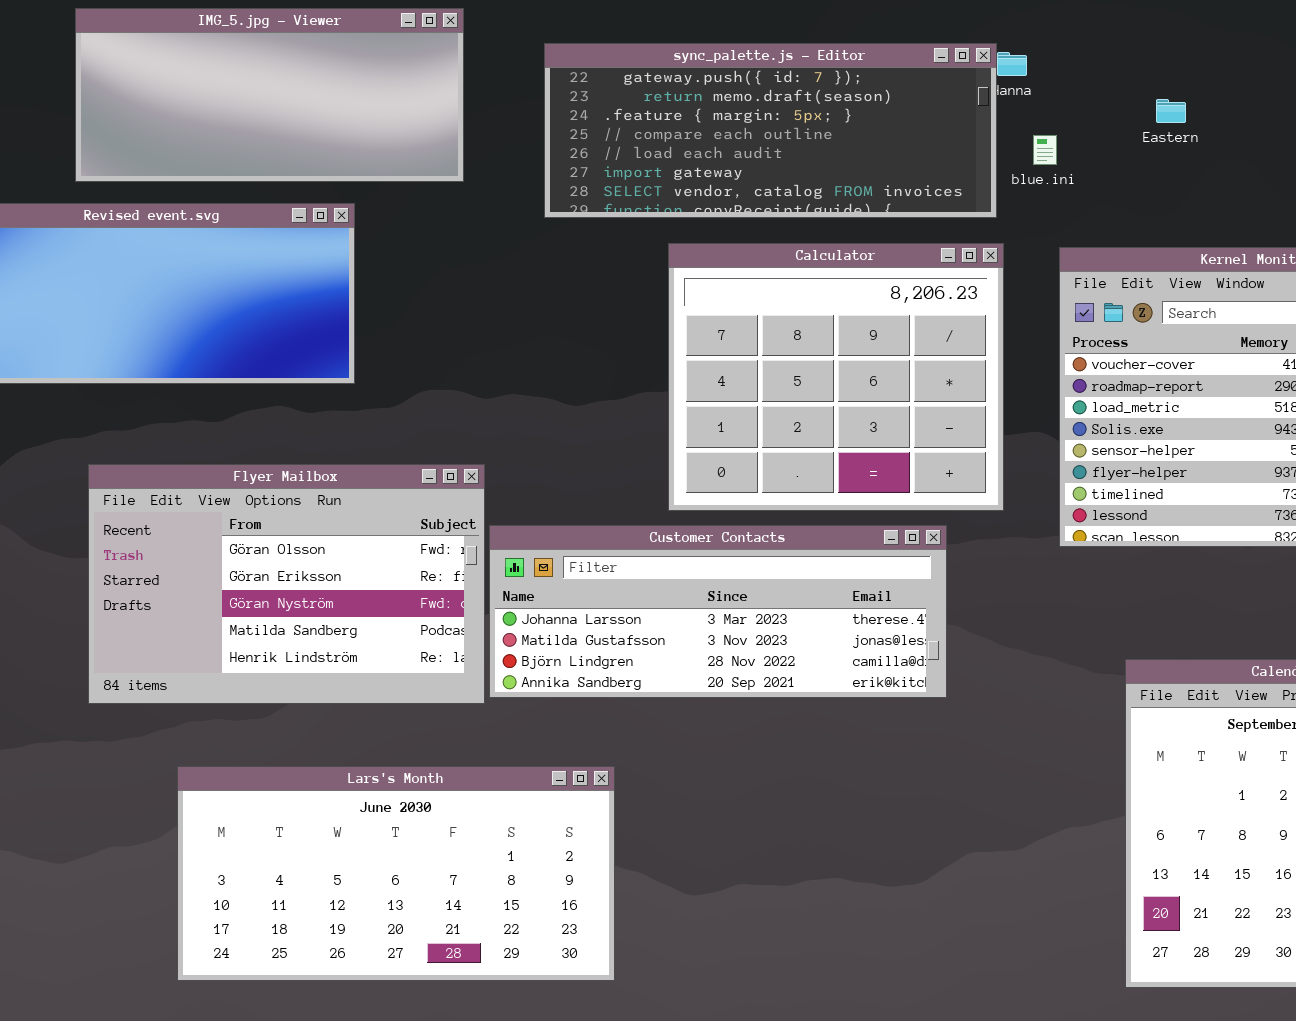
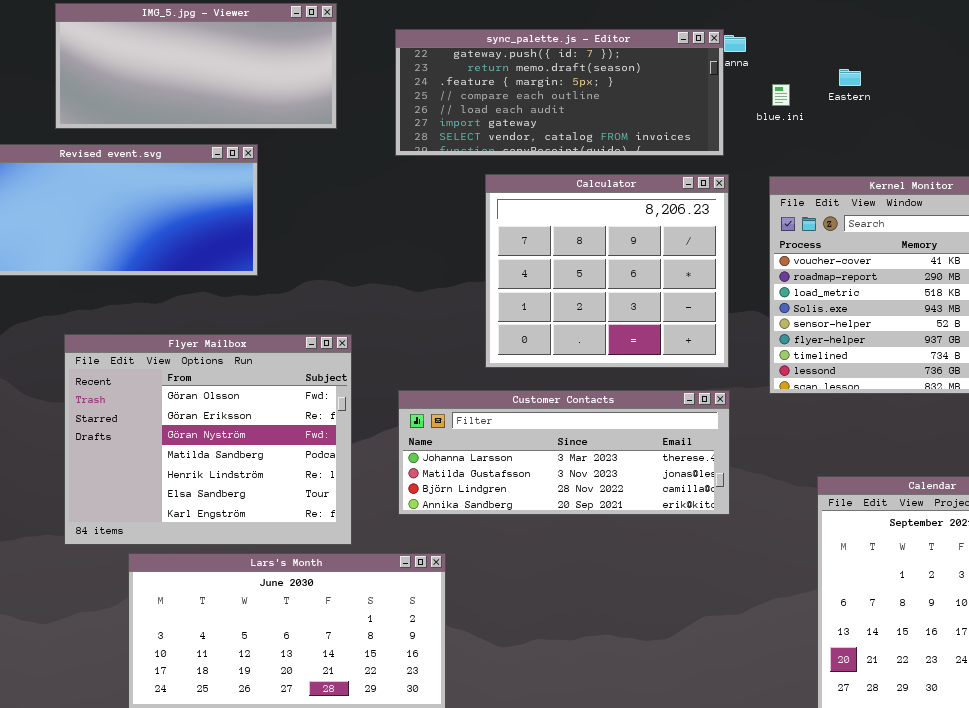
blue.ini: [1033,135,1057,165] -> [772,84,790,106], moved
Flyer Mailbox: [88,464,485,704] -> [64,334,352,545], resized
Customer Contacts: [489,525,947,698] -> [398,390,730,515], moved

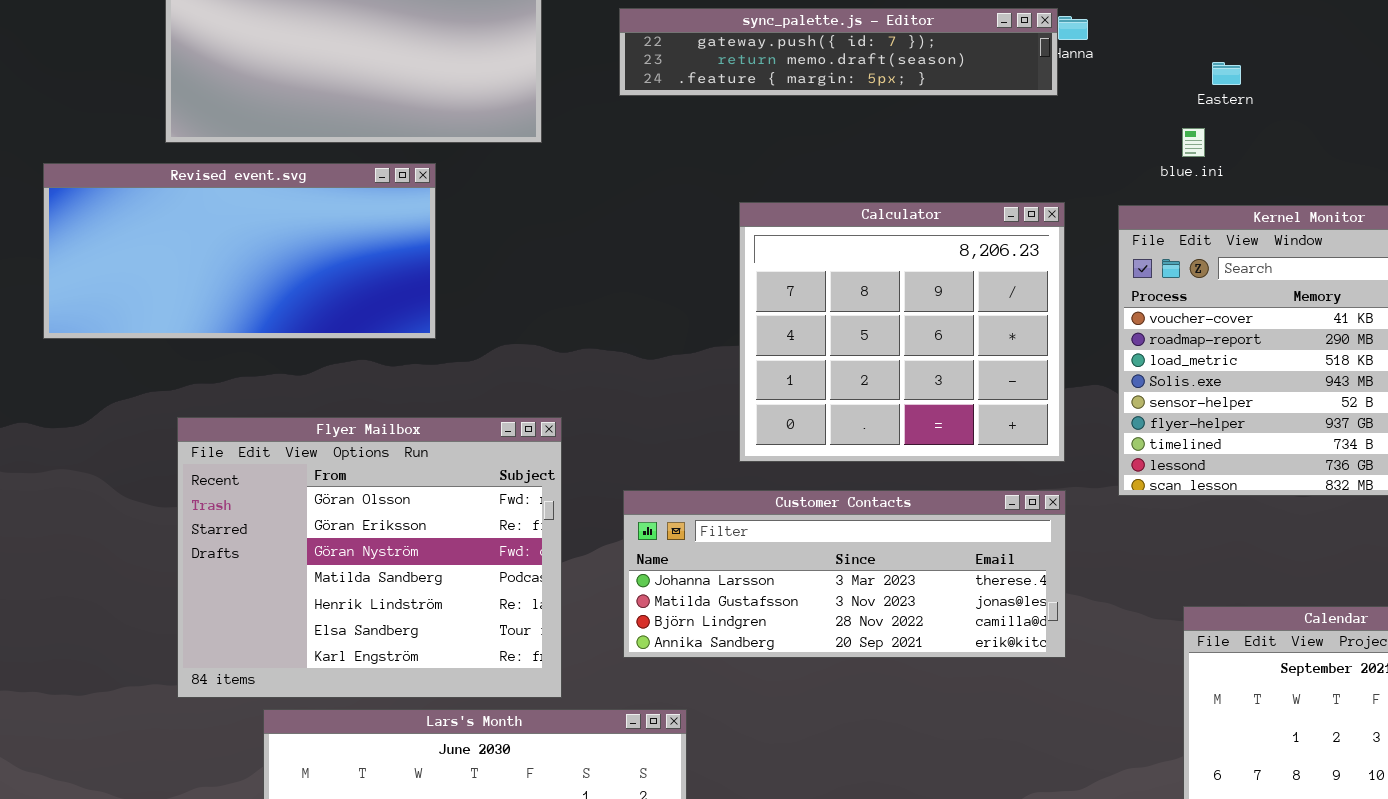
sync_palette.js - Editor: [395,29,724,156] -> [619,8,1058,96], resized
blue.ini: [772,84,790,106] -> [1182,128,1205,157], moved

